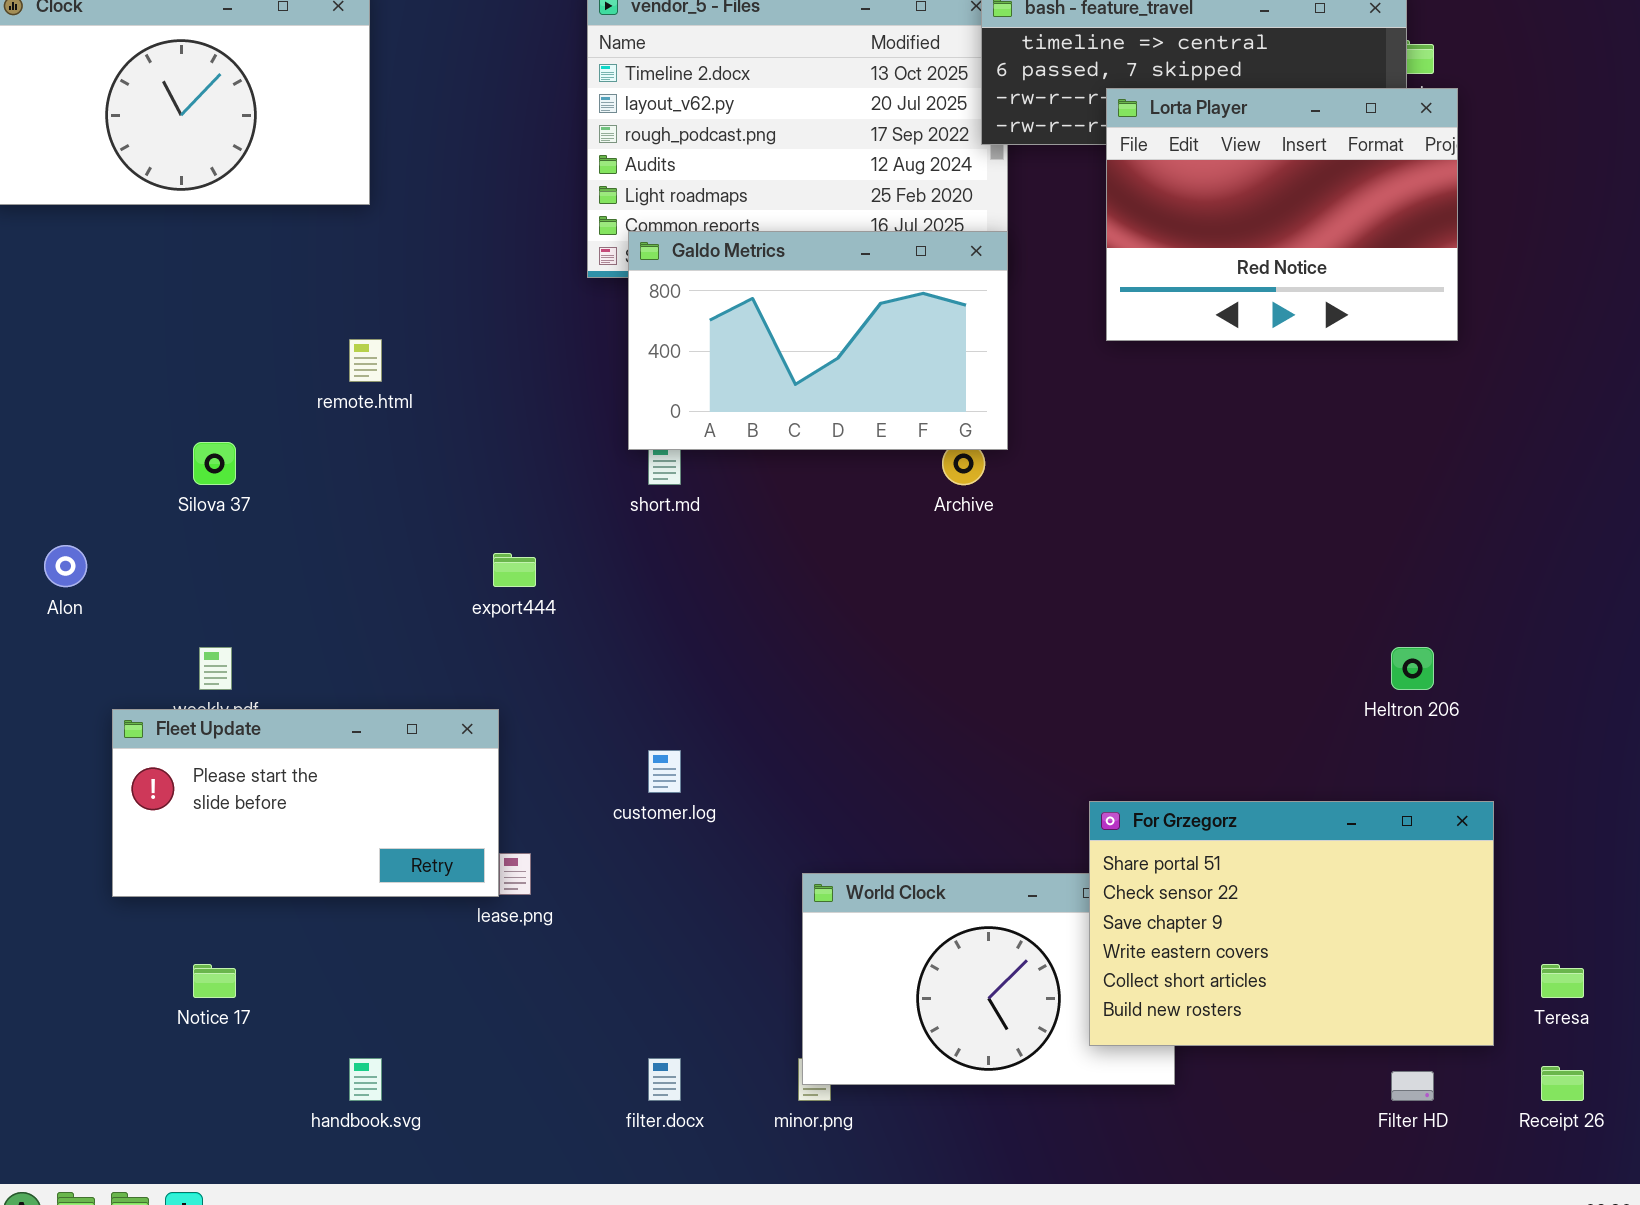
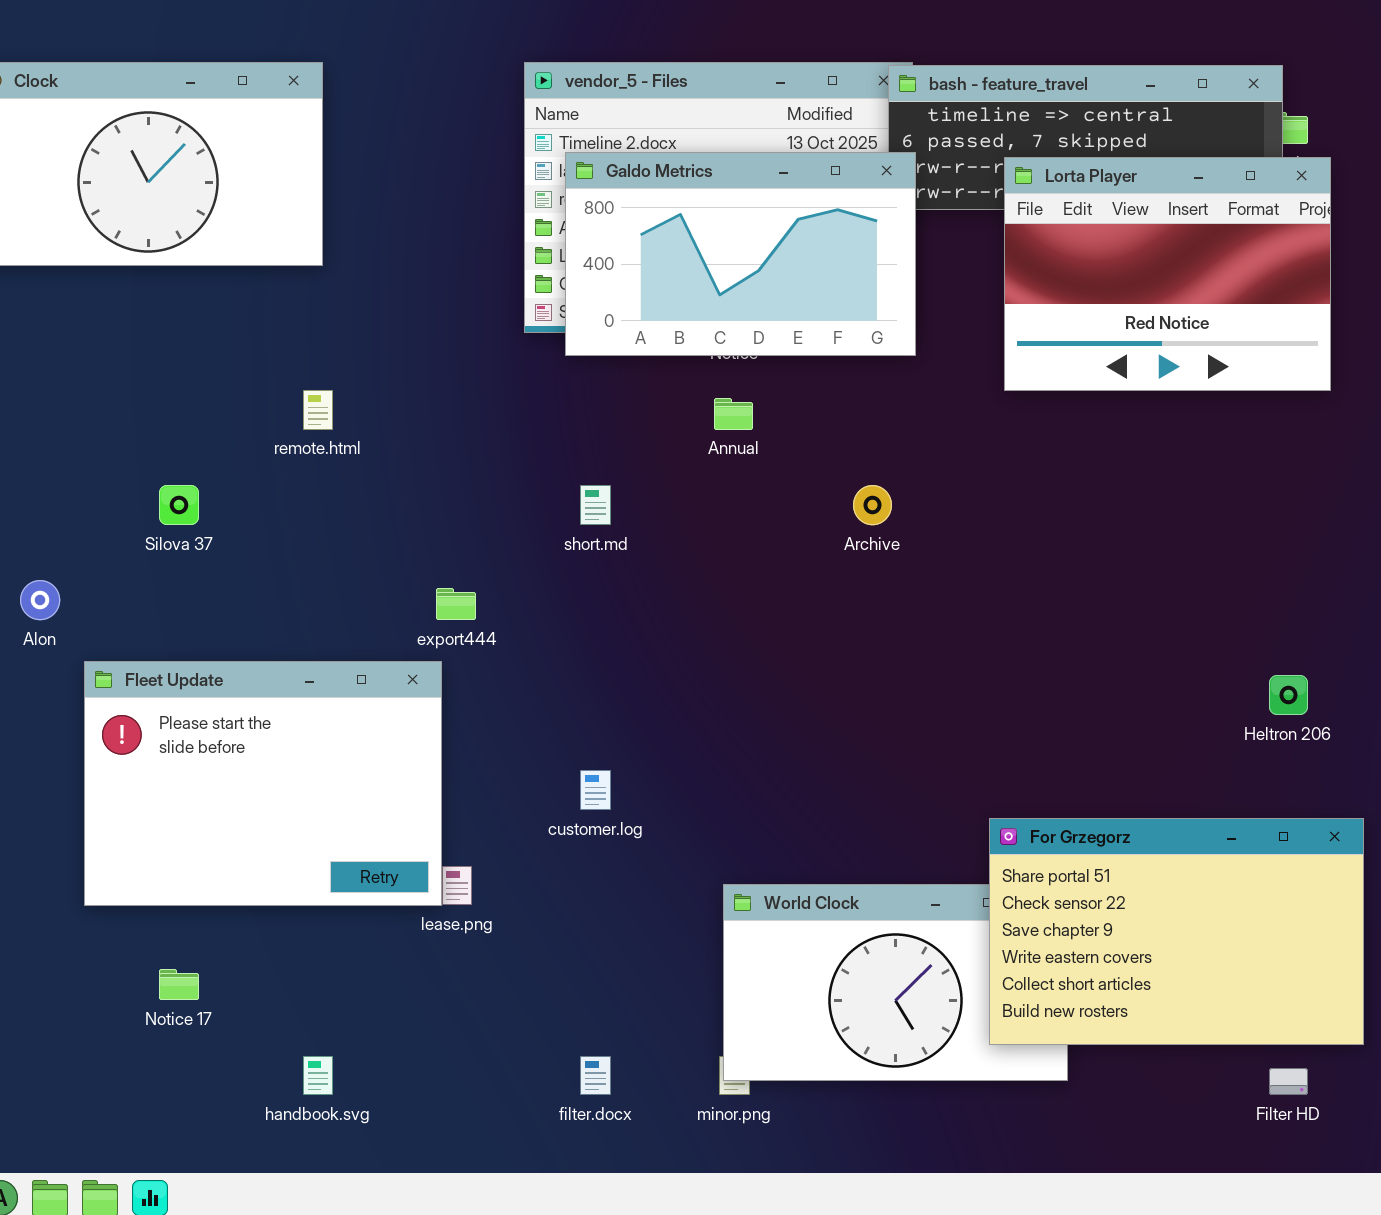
Galdo Metrics: [628,231,1008,450] -> [565,152,916,356], moved
Fleet Update: [112,709,499,897] -> [84,661,442,906], resized

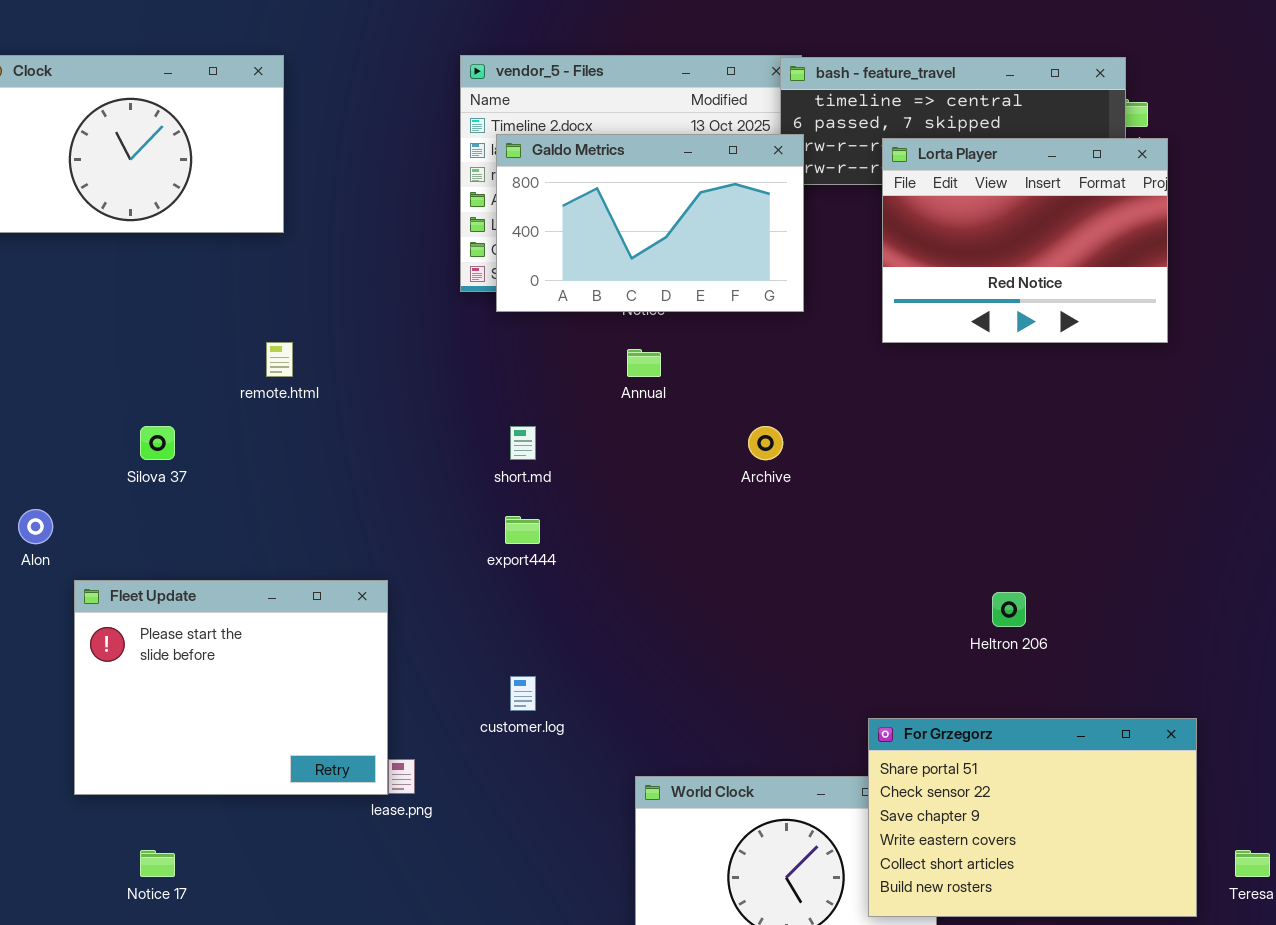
export444: [436,588,476,620] -> [505,516,540,544], moved
Heltron 206: [1269,675,1308,715] -> [992,592,1026,627], moved

